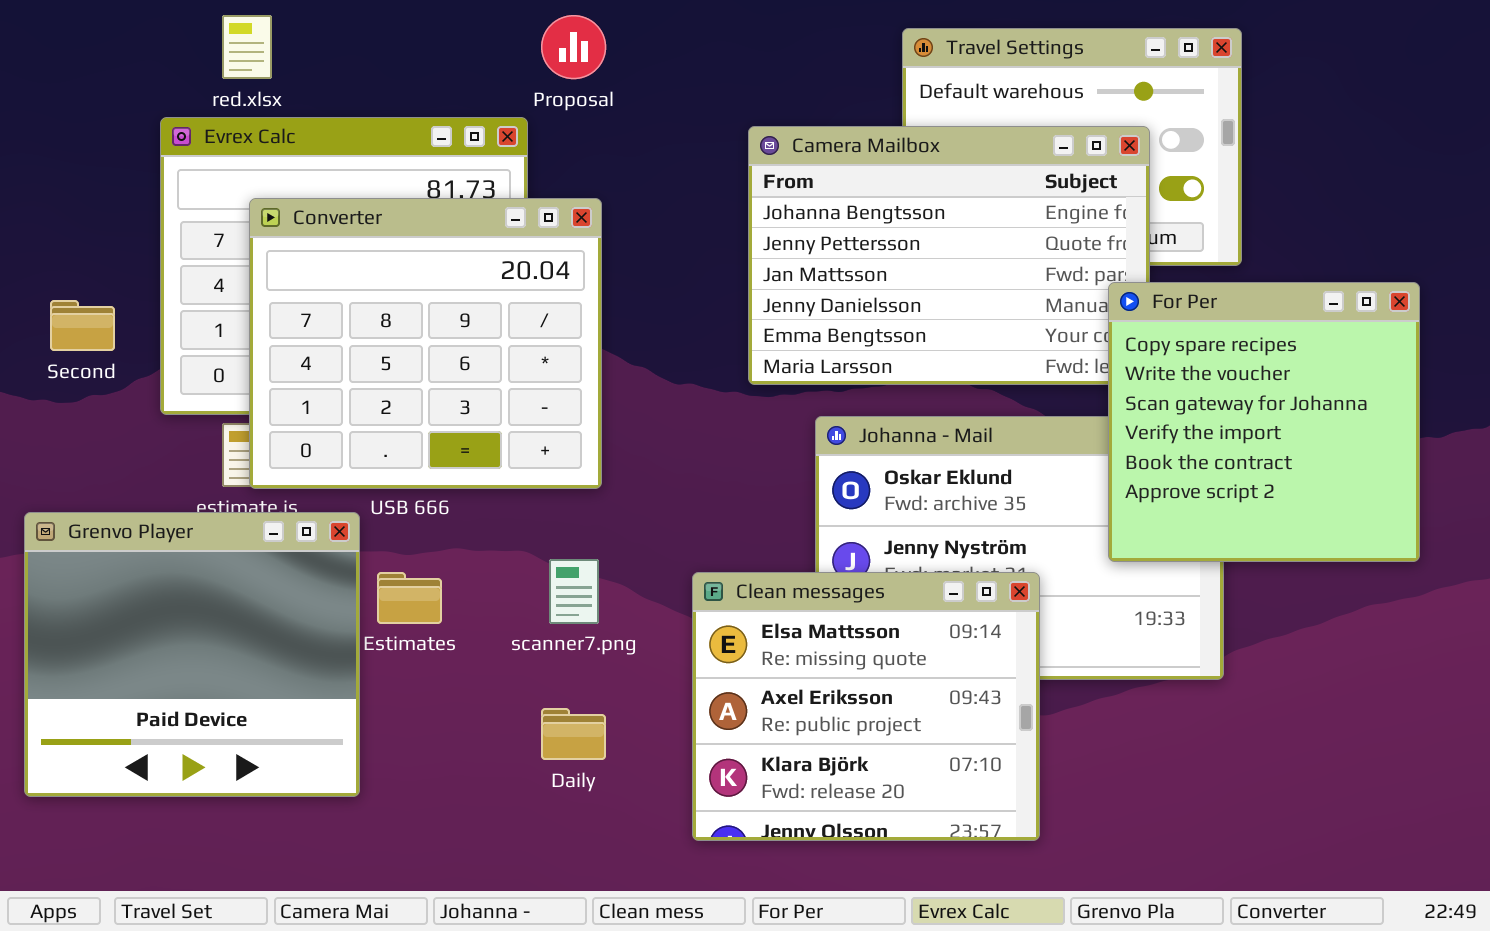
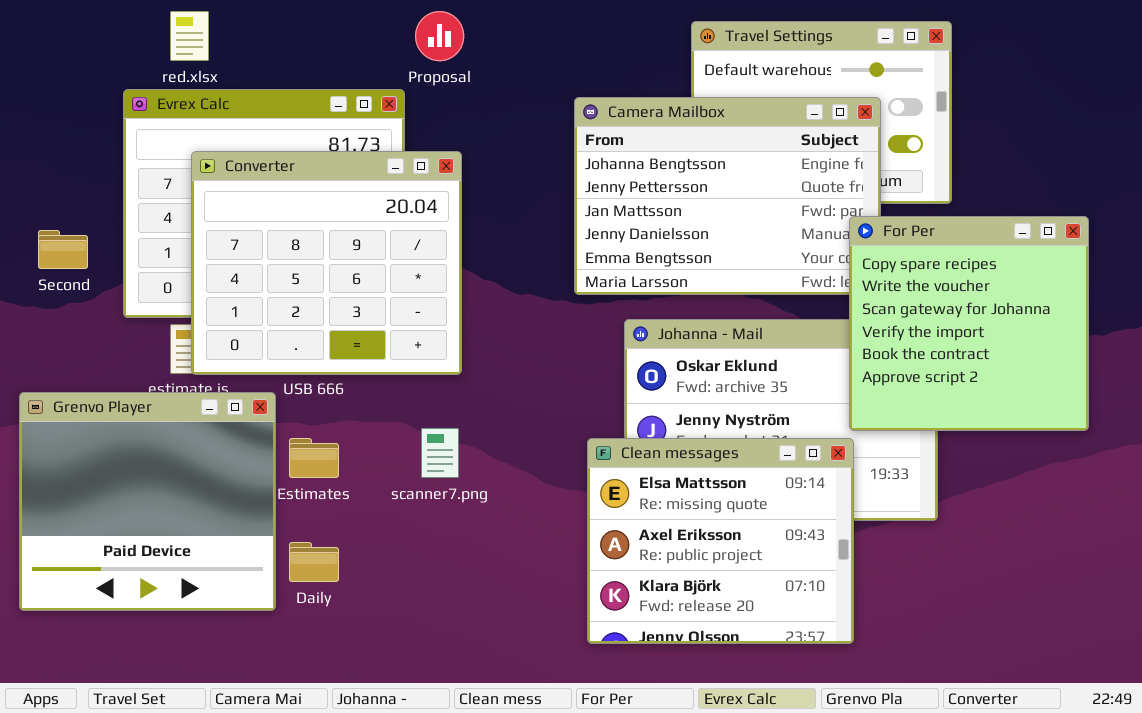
Clean messages: [692,572,1040,841] -> [587,438,854,644], moved
Daily: [541,708,606,760] -> [289,542,339,582], moved

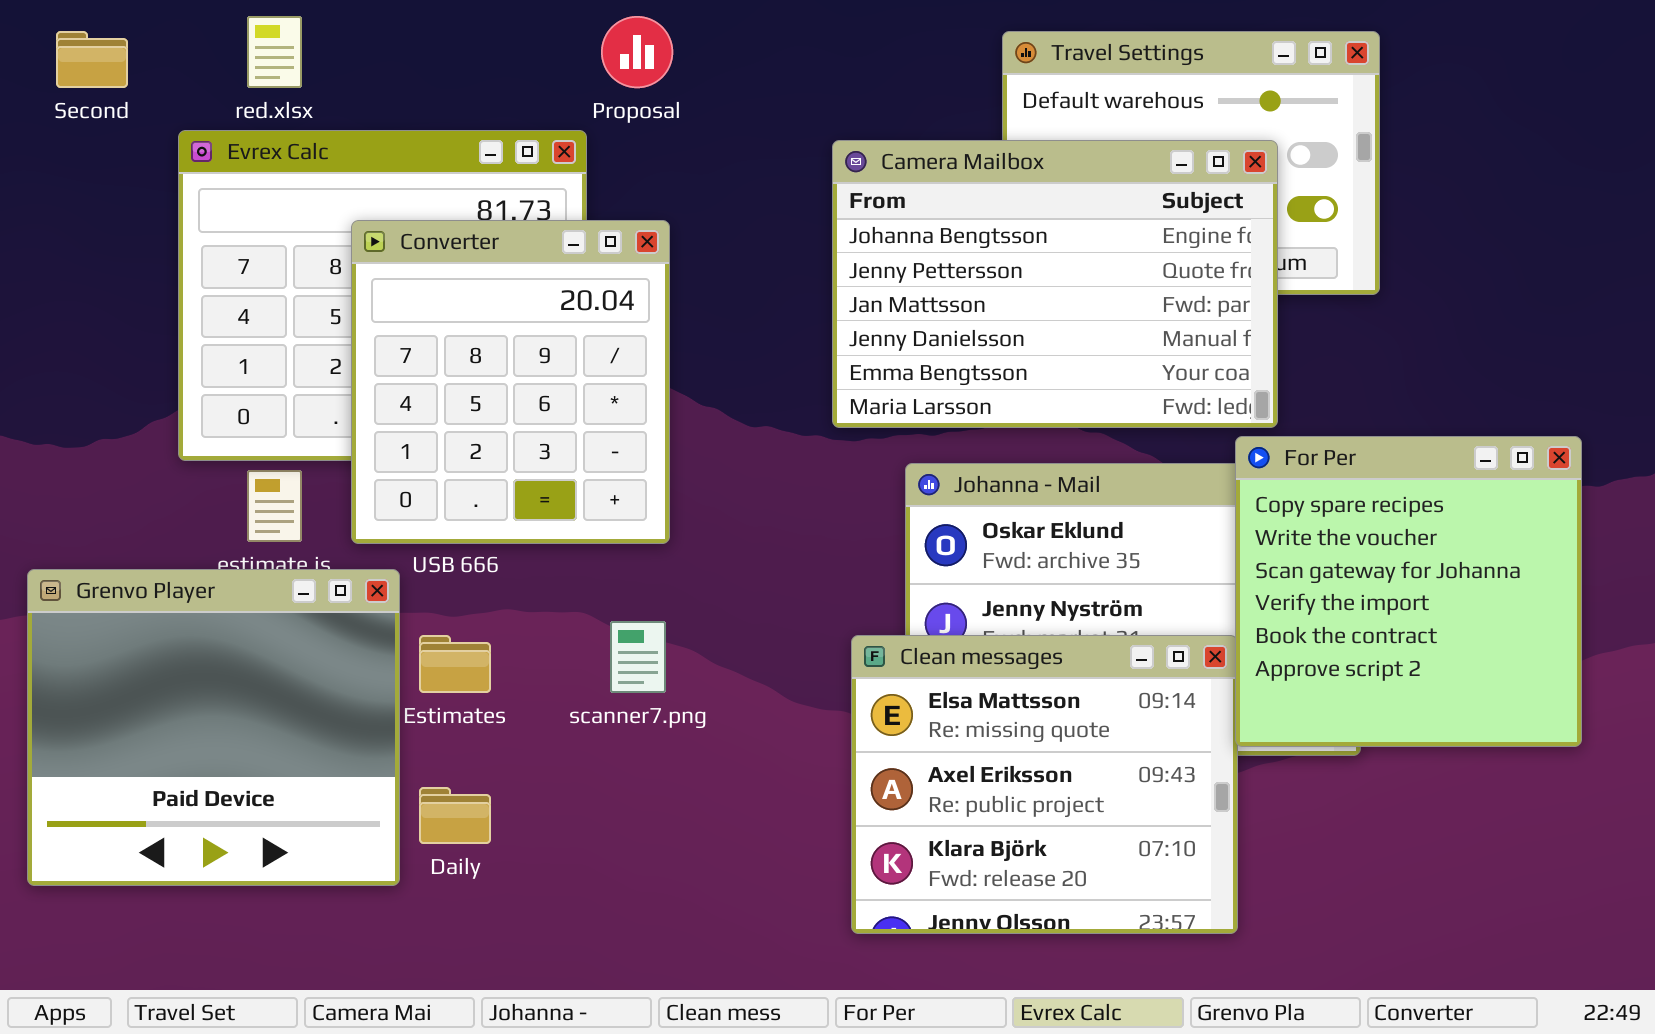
Converter: [191,151,462,375] -> [351,220,670,544], resized
For Per: [849,216,1089,431] -> [1235,436,1582,747], moved
Second: [38,230,88,269] -> [56,31,128,88], moved

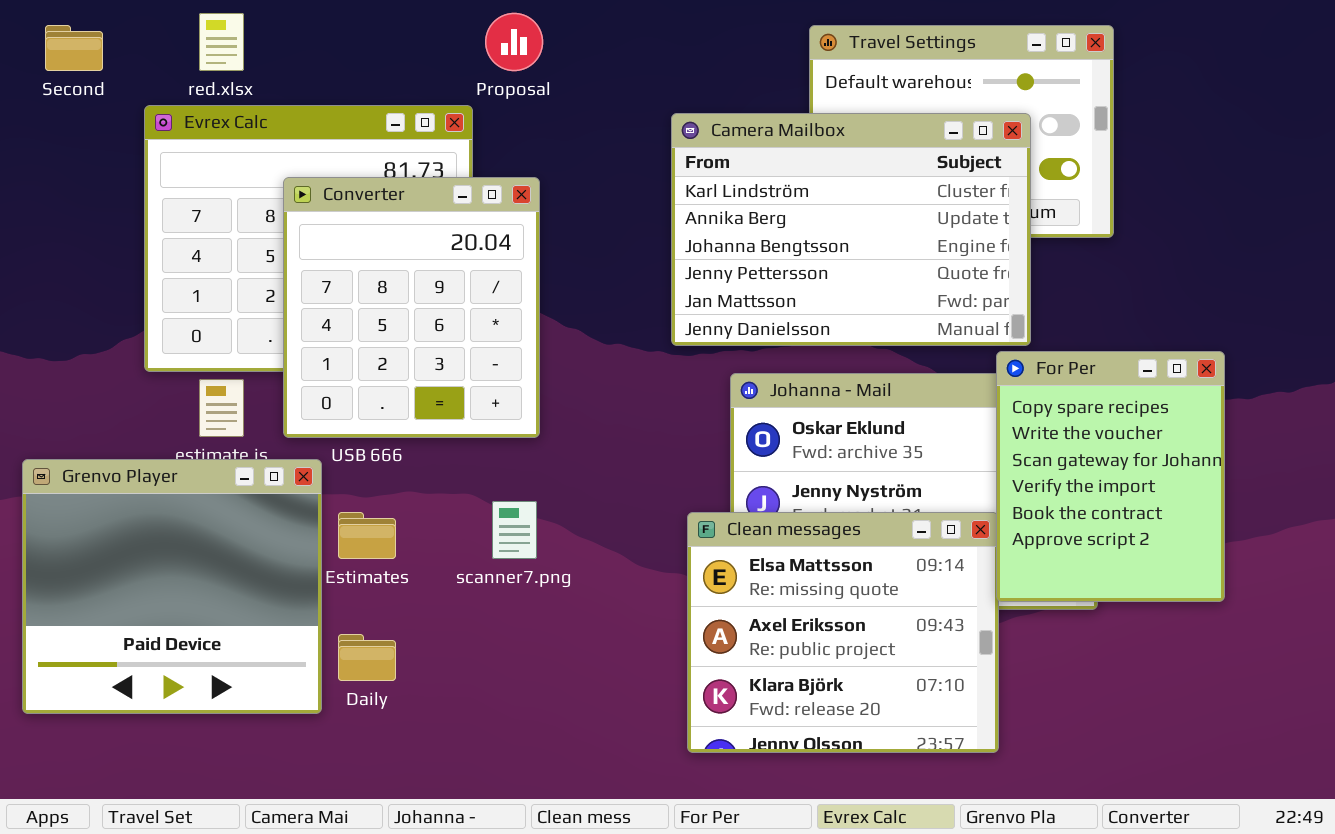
Camera Mailbox: [832,140,1278,428] -> [671,113,1031,346], scrolled up 2 rows
For Per: [1235,436,1582,747] -> [996,351,1225,602], resized

